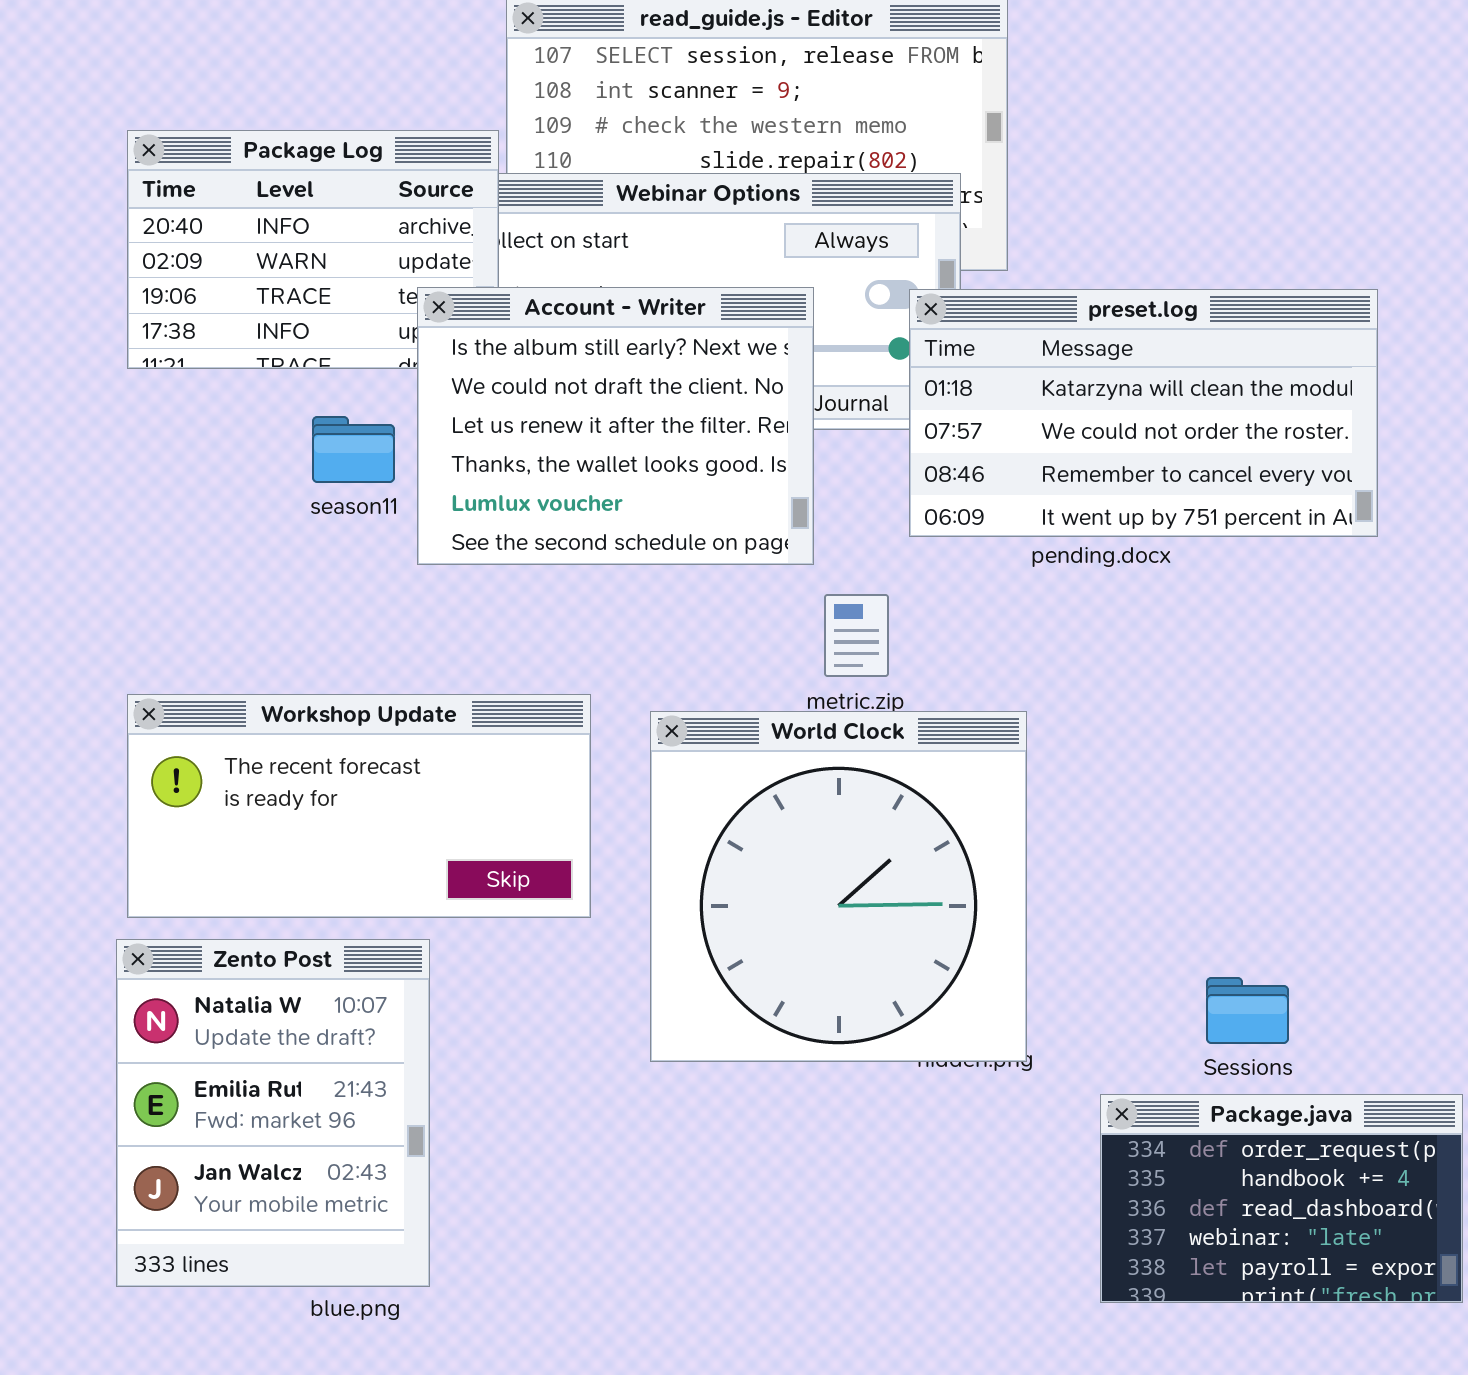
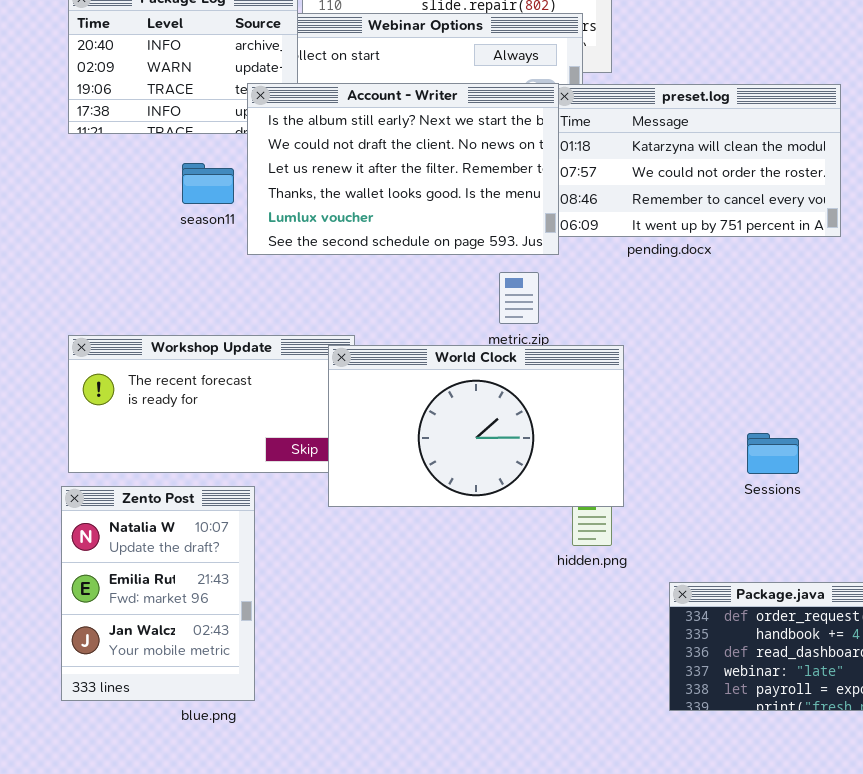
Account - Writer: [417,287,814,565] -> [247,83,559,255], resized
World Clock: [650,711,1027,1062] -> [328,345,624,507], resized
Sessions: [1206,977,1289,1044] -> [747,433,799,474], moved

